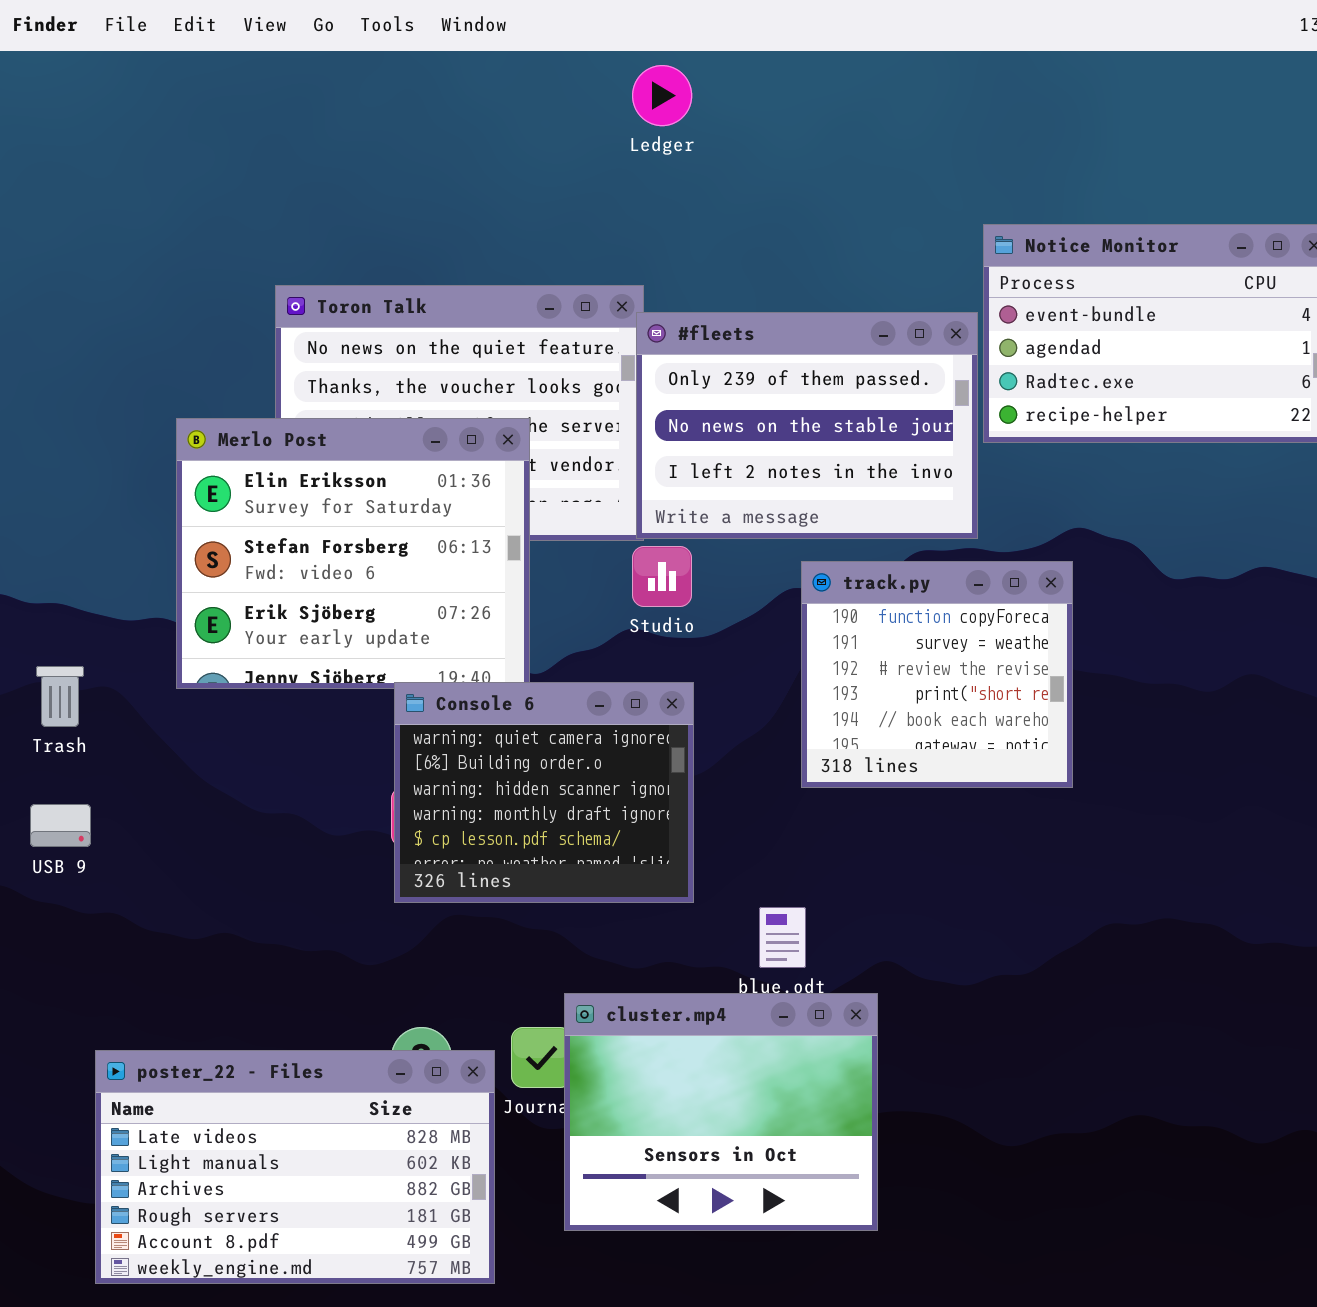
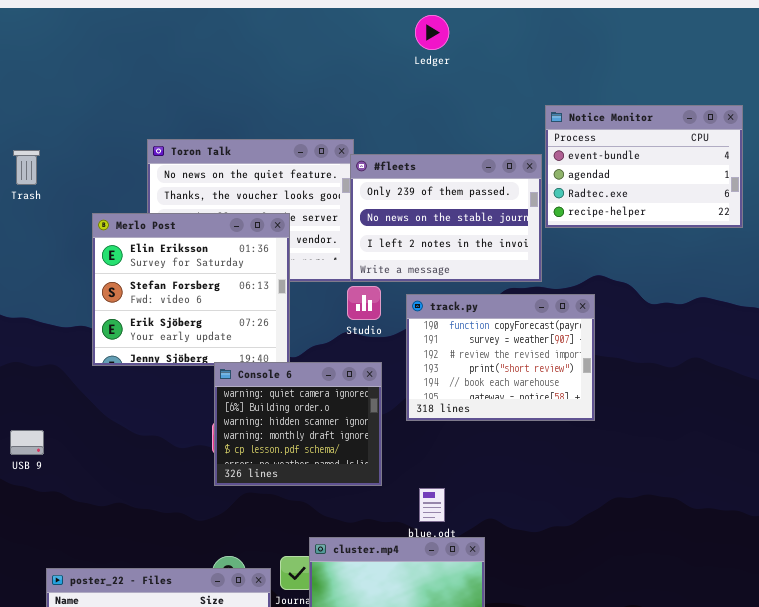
Ledger: [632,65,692,126] -> [415,15,449,50], moved
track.py: [801,561,1073,788] -> [406,294,595,421], resized
Trash: [36,666,84,727] -> [13,150,40,185], moved

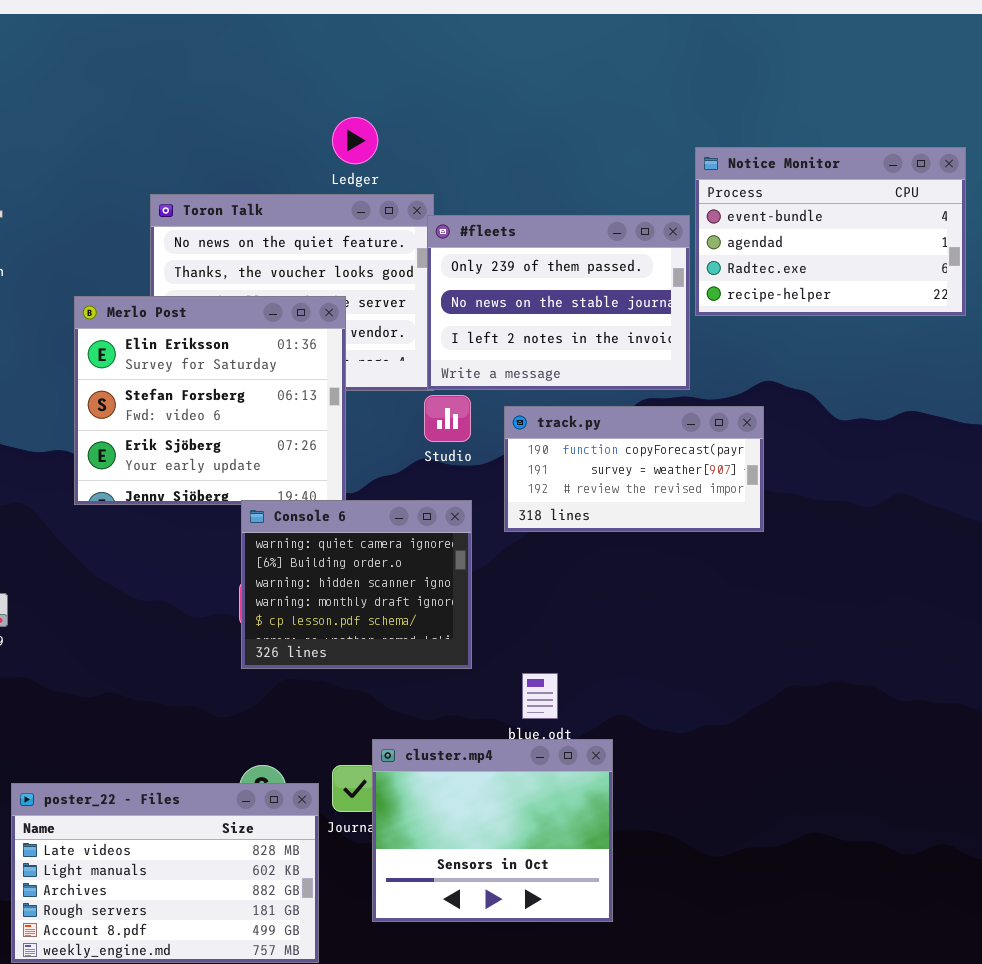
Ledger: [415,15,449,50] -> [332,117,378,164], moved
track.py: [406,294,595,421] -> [504,406,764,532], resized

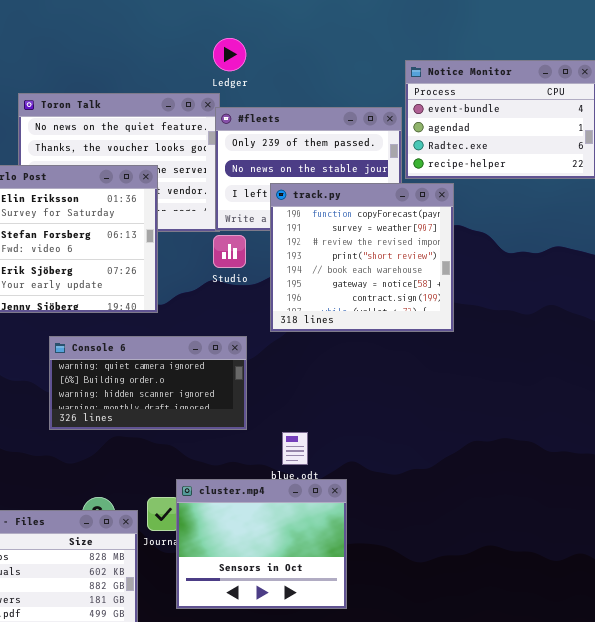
Ledger: [332,117,378,164] -> [213,38,246,71], moved
track.py: [504,406,764,532] -> [270,183,454,332], resized
Console 6: [241,500,472,669] -> [49,336,247,430], resized

